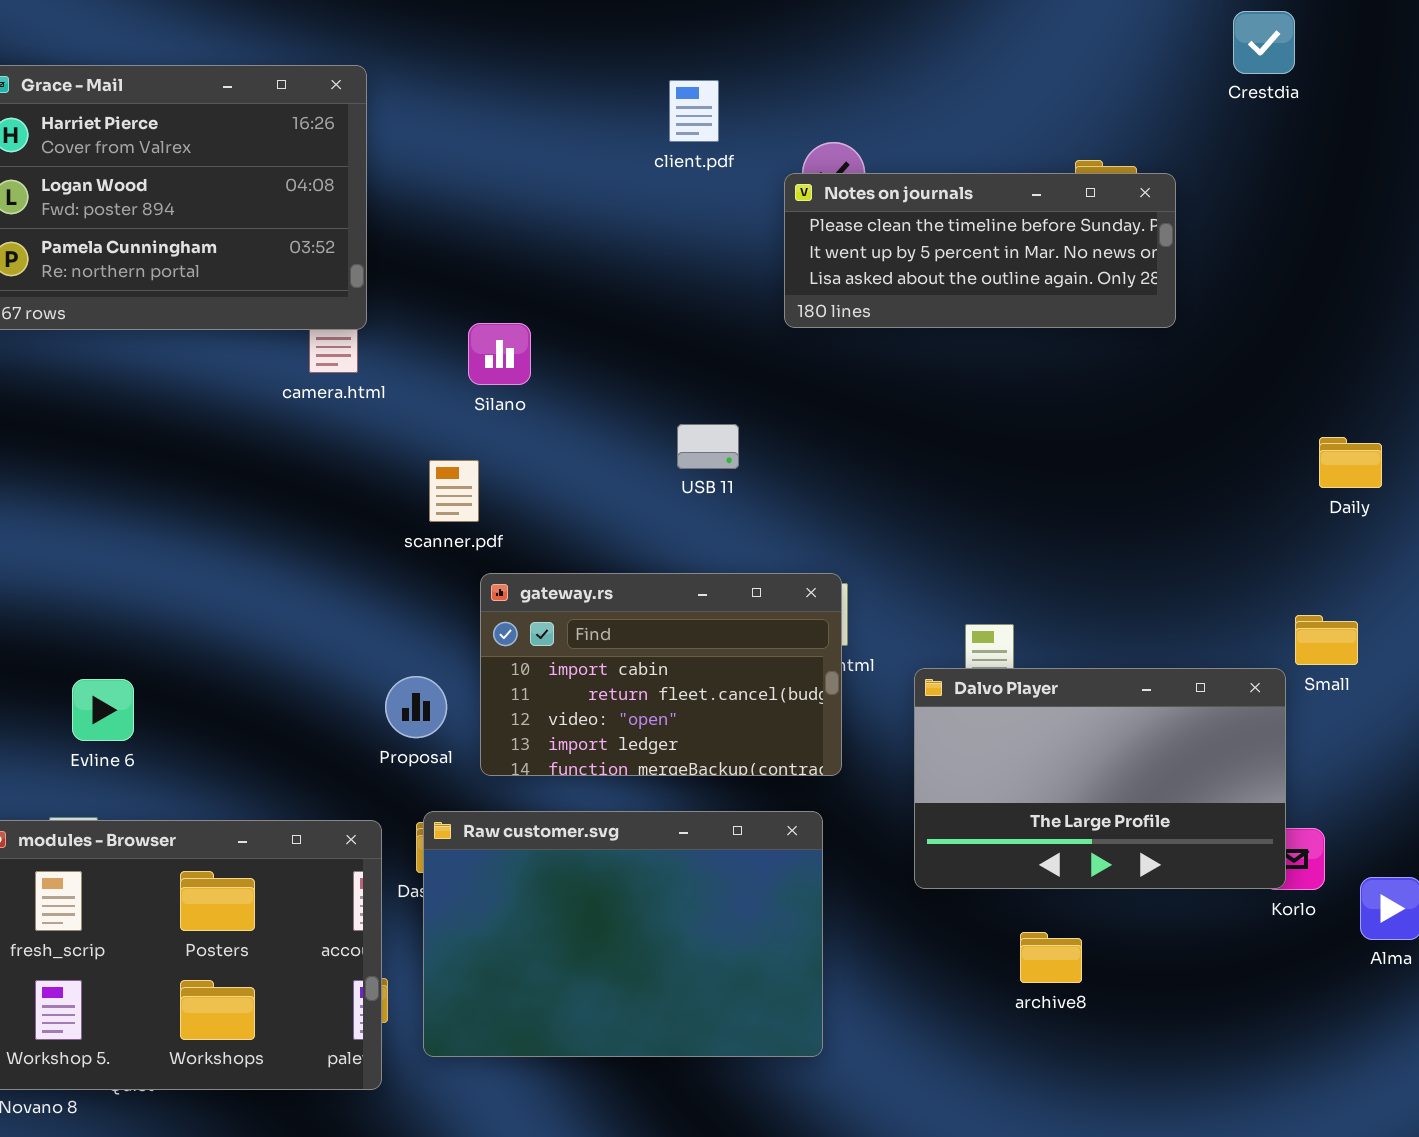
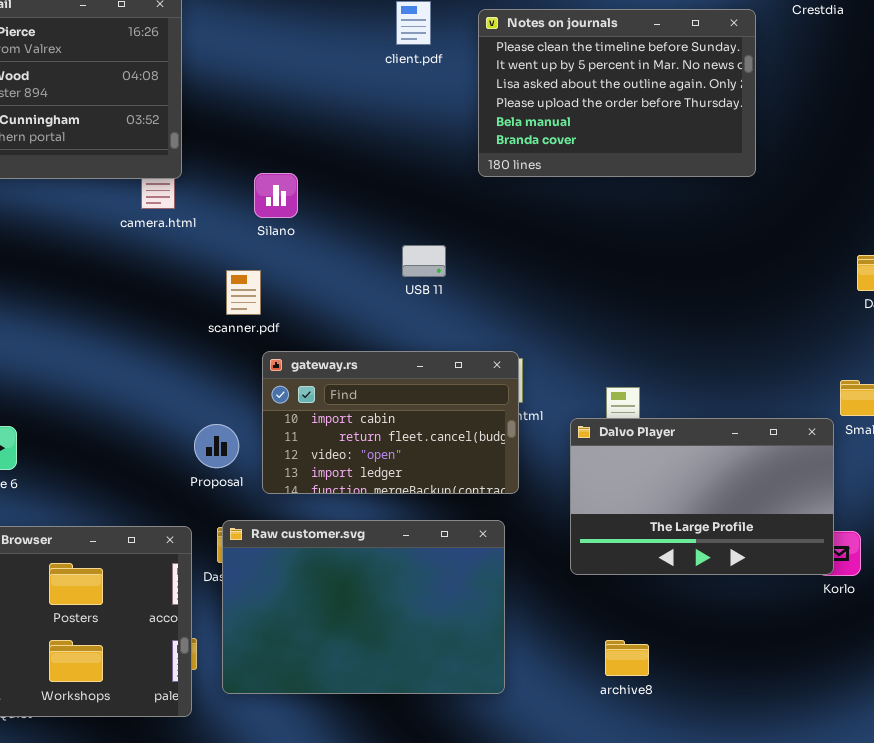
Notes on journals: [784,173,1176,328] -> [478,9,756,177], resized
archive8: [1020,932,1082,983] -> [605,640,649,676], moved

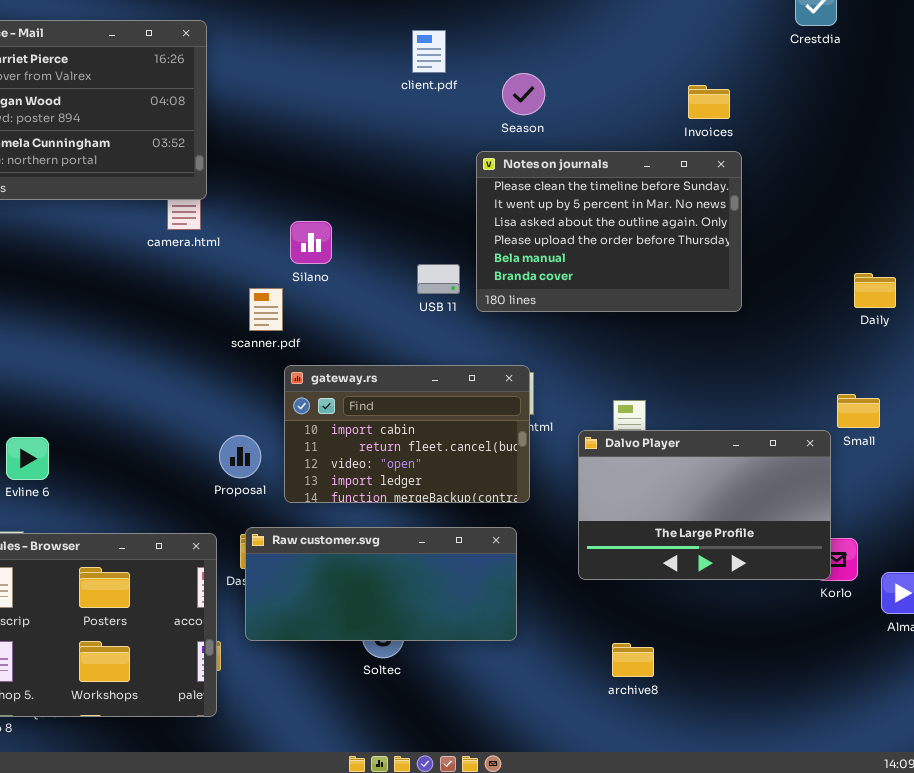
Notes on journals: [478,9,756,177] -> [476,151,742,312], moved
Silano: [254,173,298,218] -> [290,221,332,264], moved
Raw customer.svg: [222,520,505,694] -> [245,527,517,641], resized

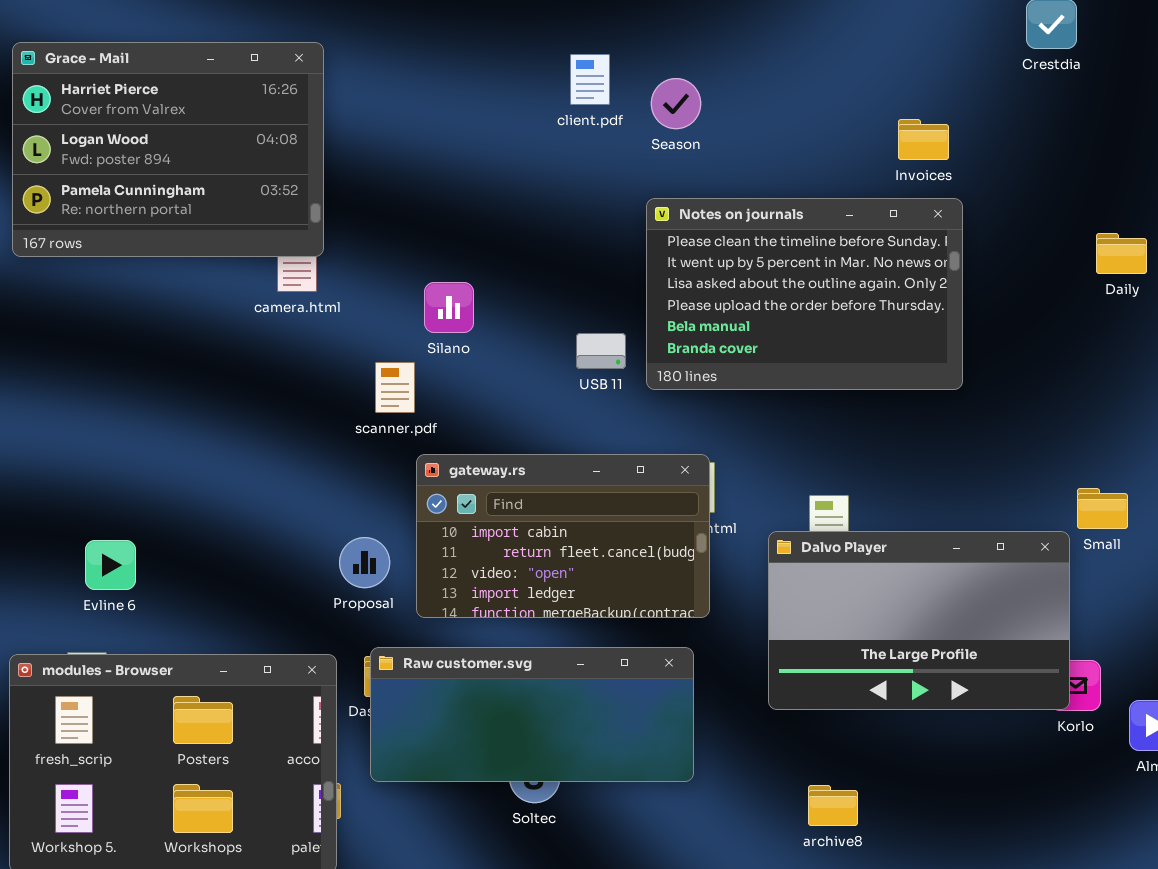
Season: [502,73,545,115] -> [651,78,701,129], moved
Daily: [854,273,896,308] -> [1096,233,1147,274], moved

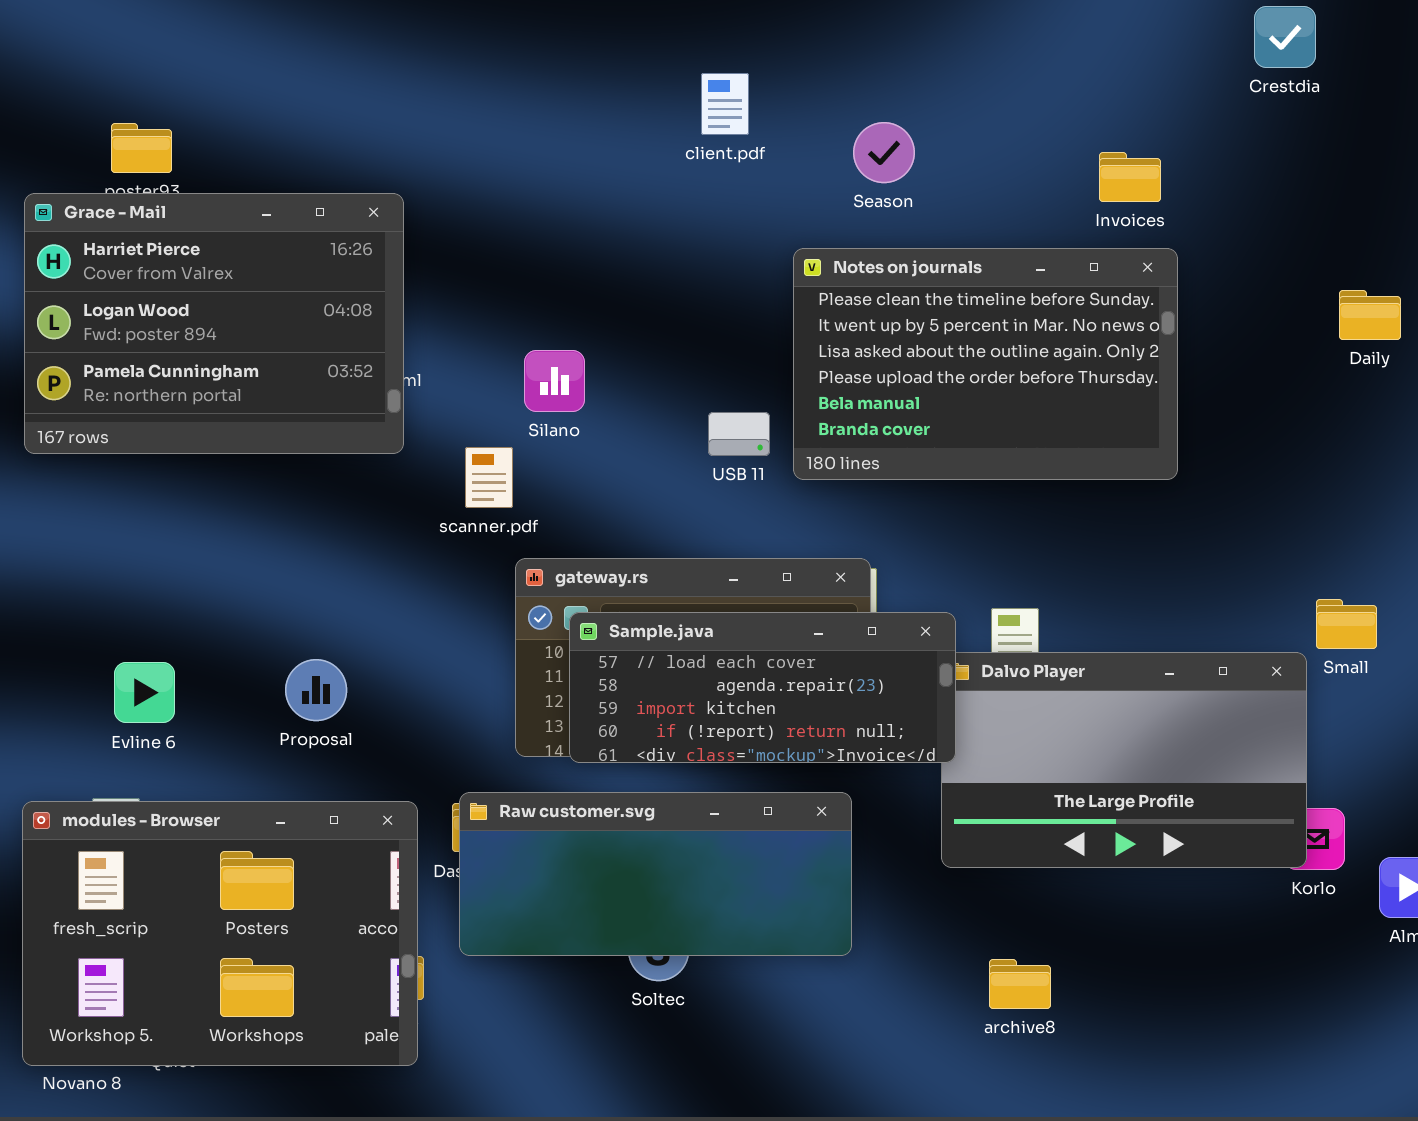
Grace - Mail: [12,42,324,257] -> [24,193,404,454], moved
Season: [651,78,701,129] -> [853,122,915,183], moved
Sample.java: none -> [569,612,956,763], opened
Proposal: [339,537,390,588] -> [285,659,347,721], moved

